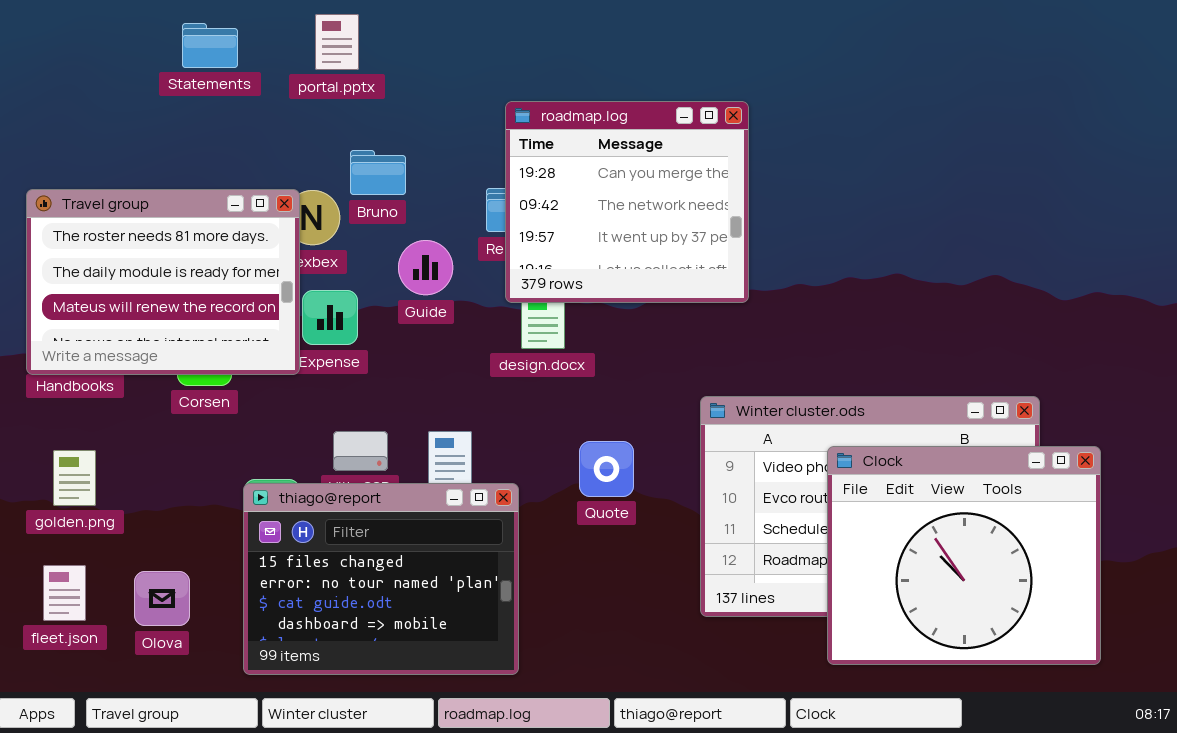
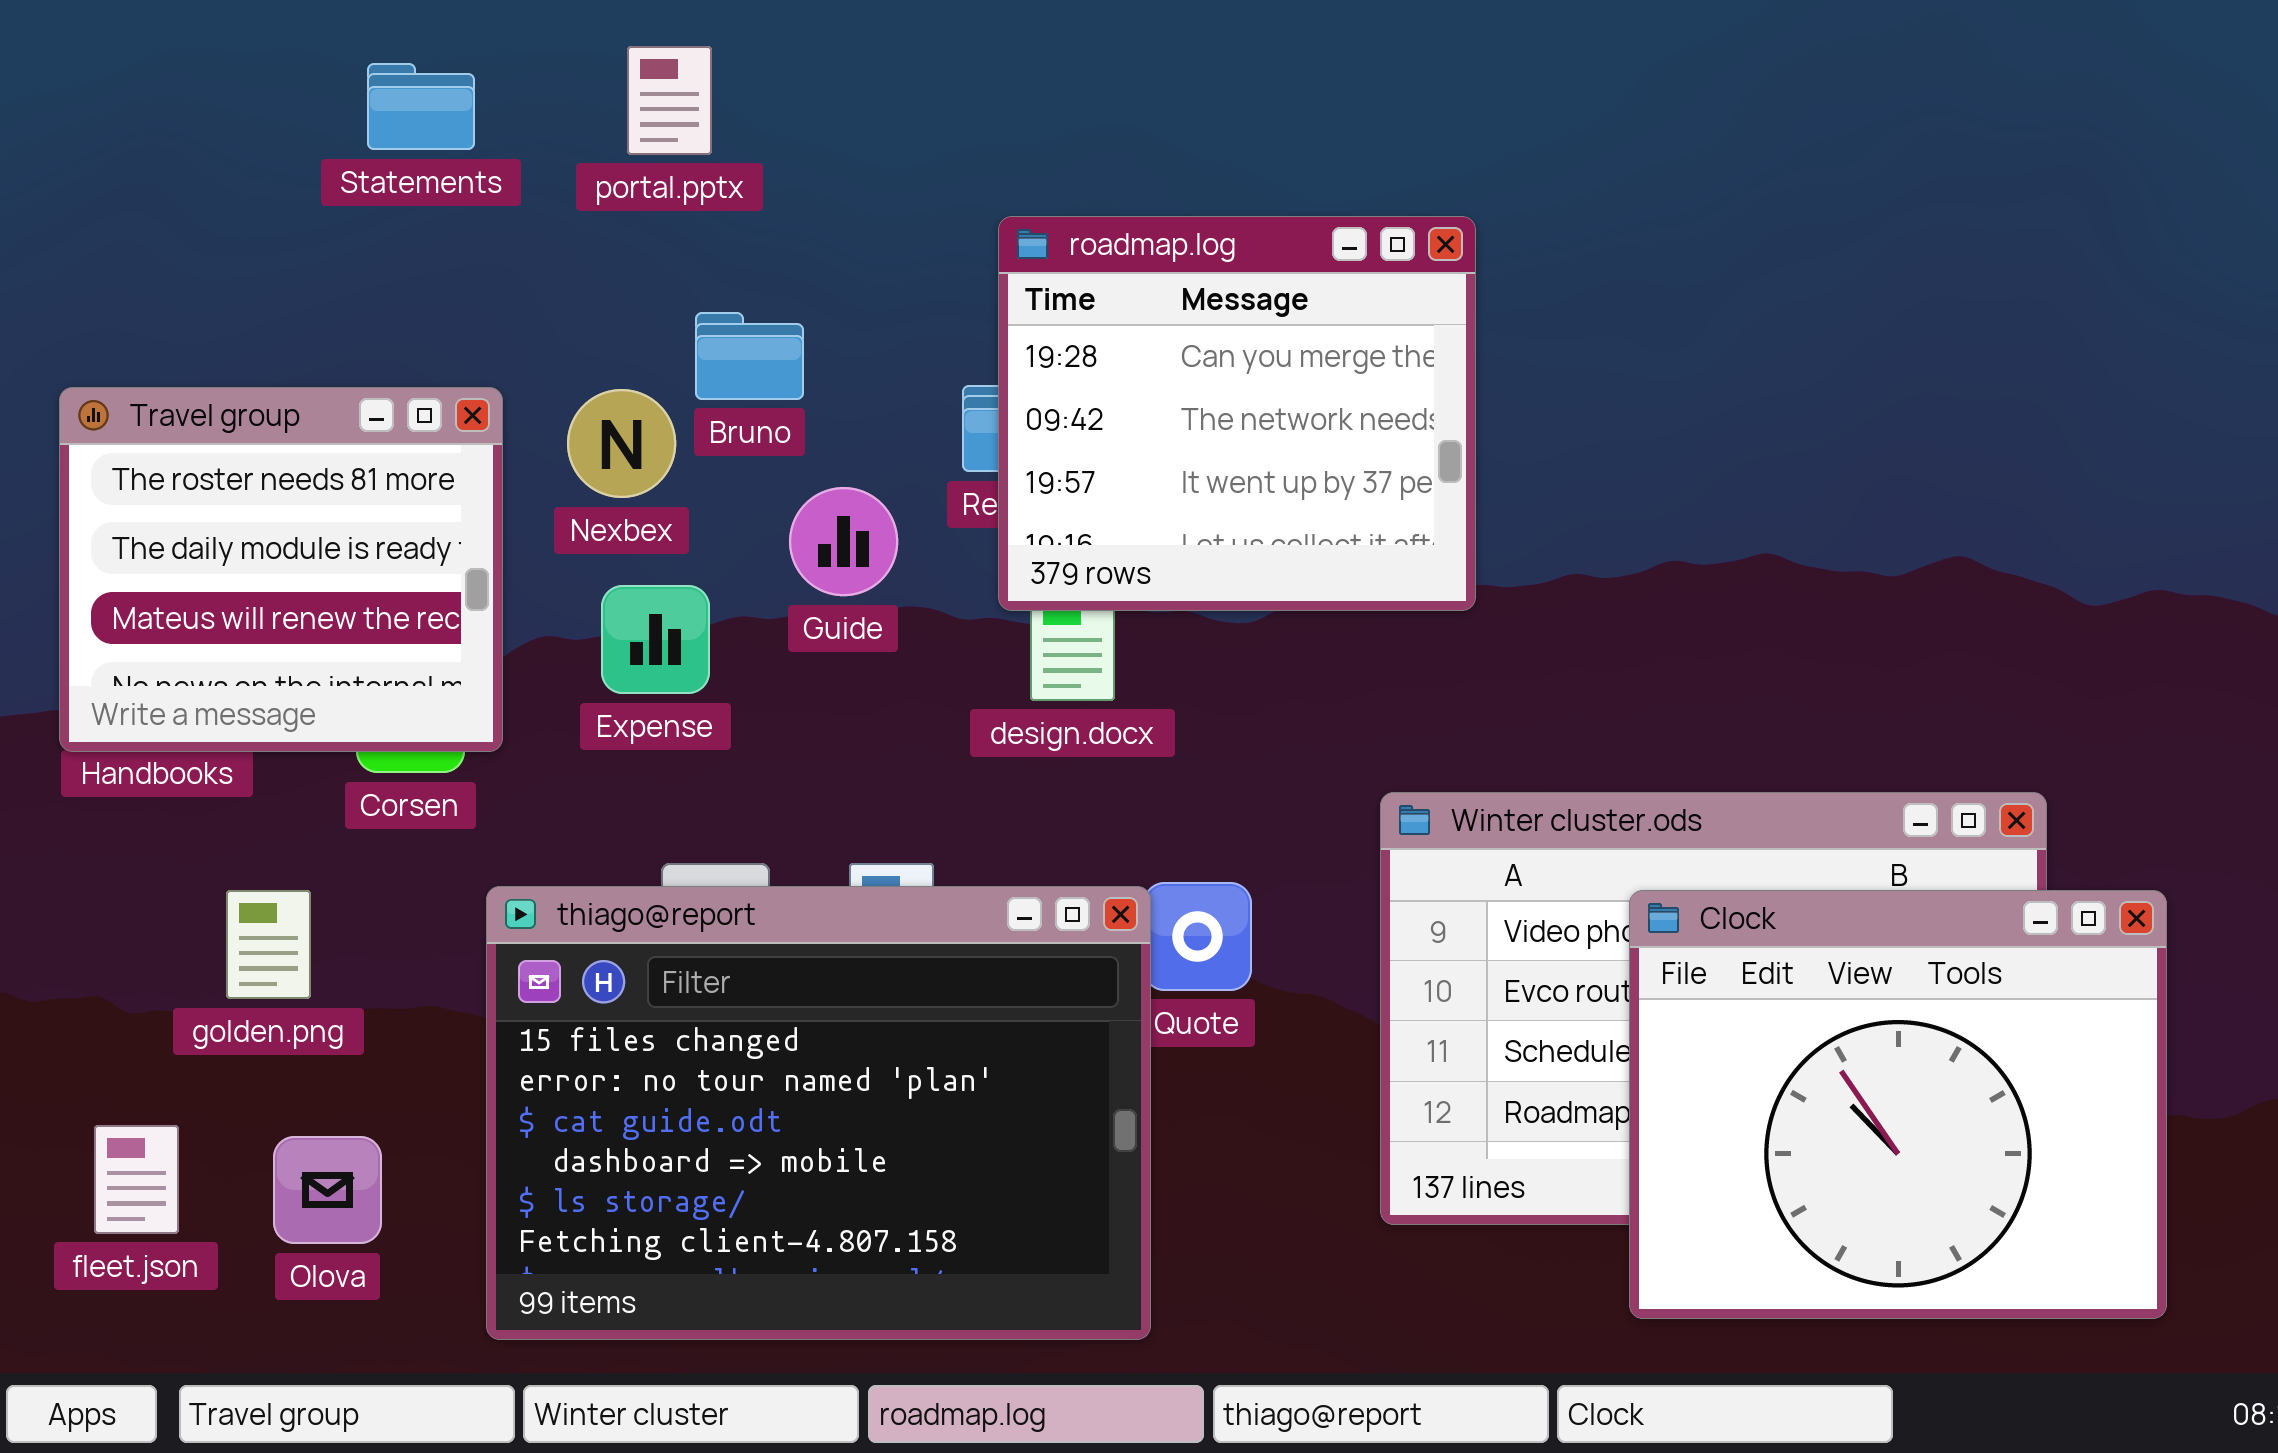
Travel group: [26,189,300,375] -> [59,387,503,752], resized
golden.png: [53,450,96,506] -> [226,890,311,999], moved
thiago@report: [243,483,519,675] -> [486,886,1151,1340], resized

